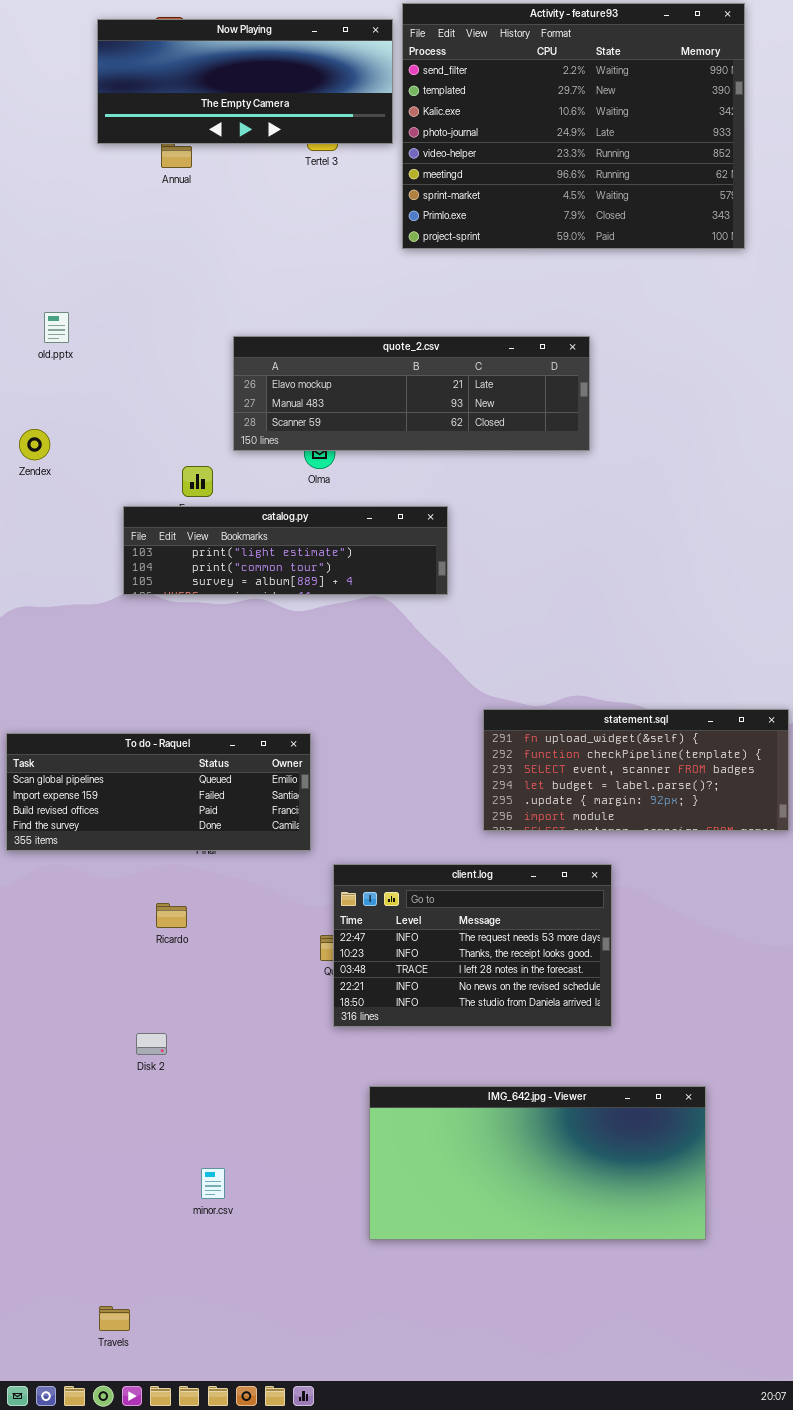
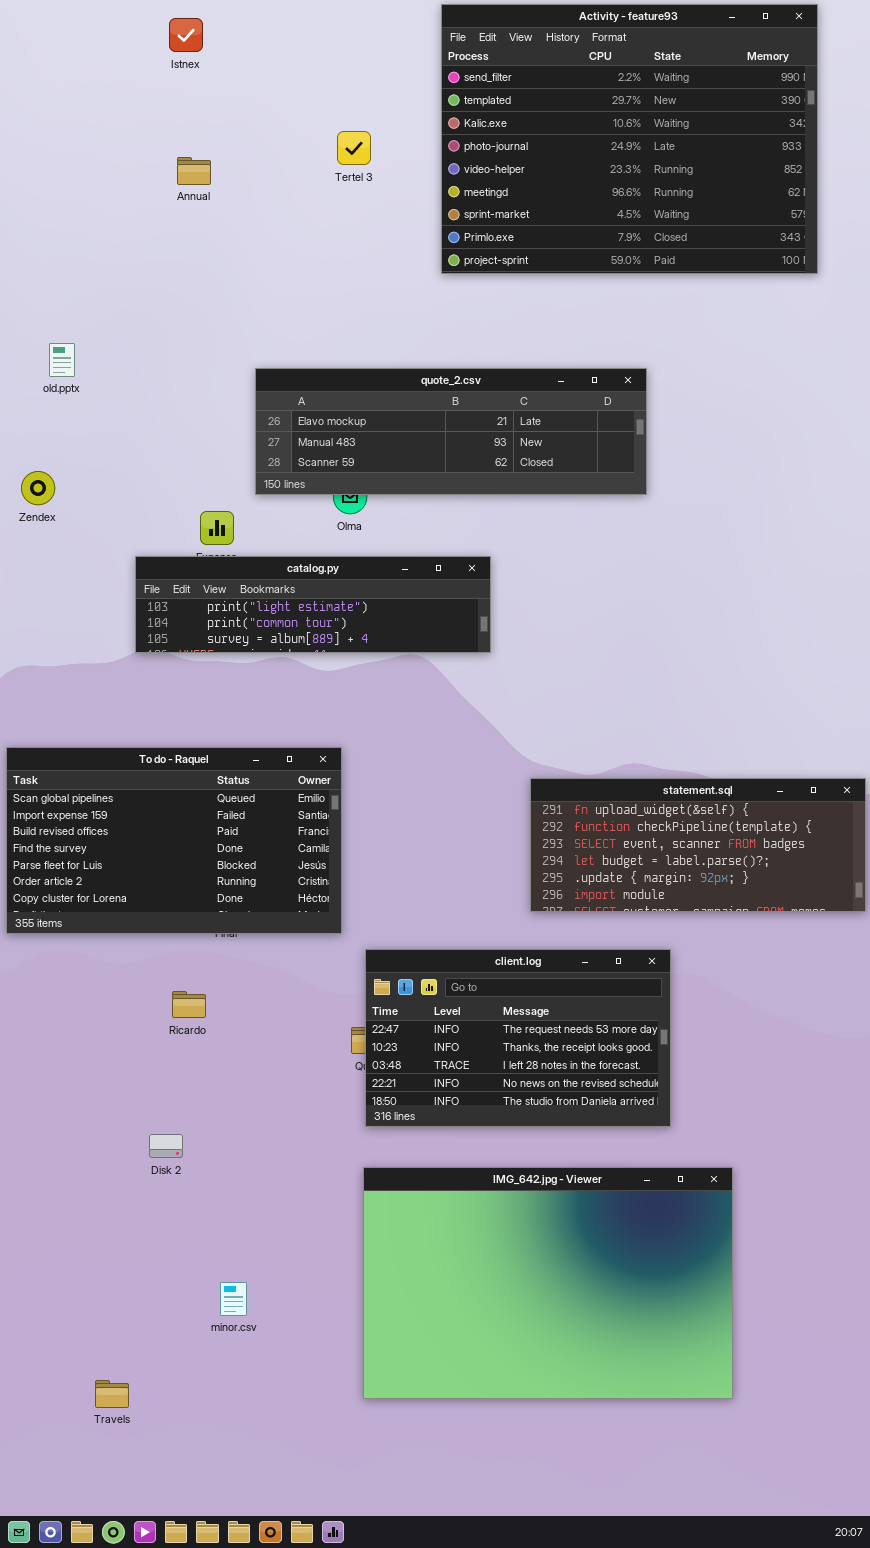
Now Playing: [97,19,393,144] -> none, closed
To do - Raquel: [6,733,311,851] -> [6,747,342,934], resized
IMG_642.jpg - Viewer: [369,1086,706,1240] -> [363,1167,733,1399], moved, resized
Travels: [99,1306,130,1331] -> [95,1380,129,1408], moved

